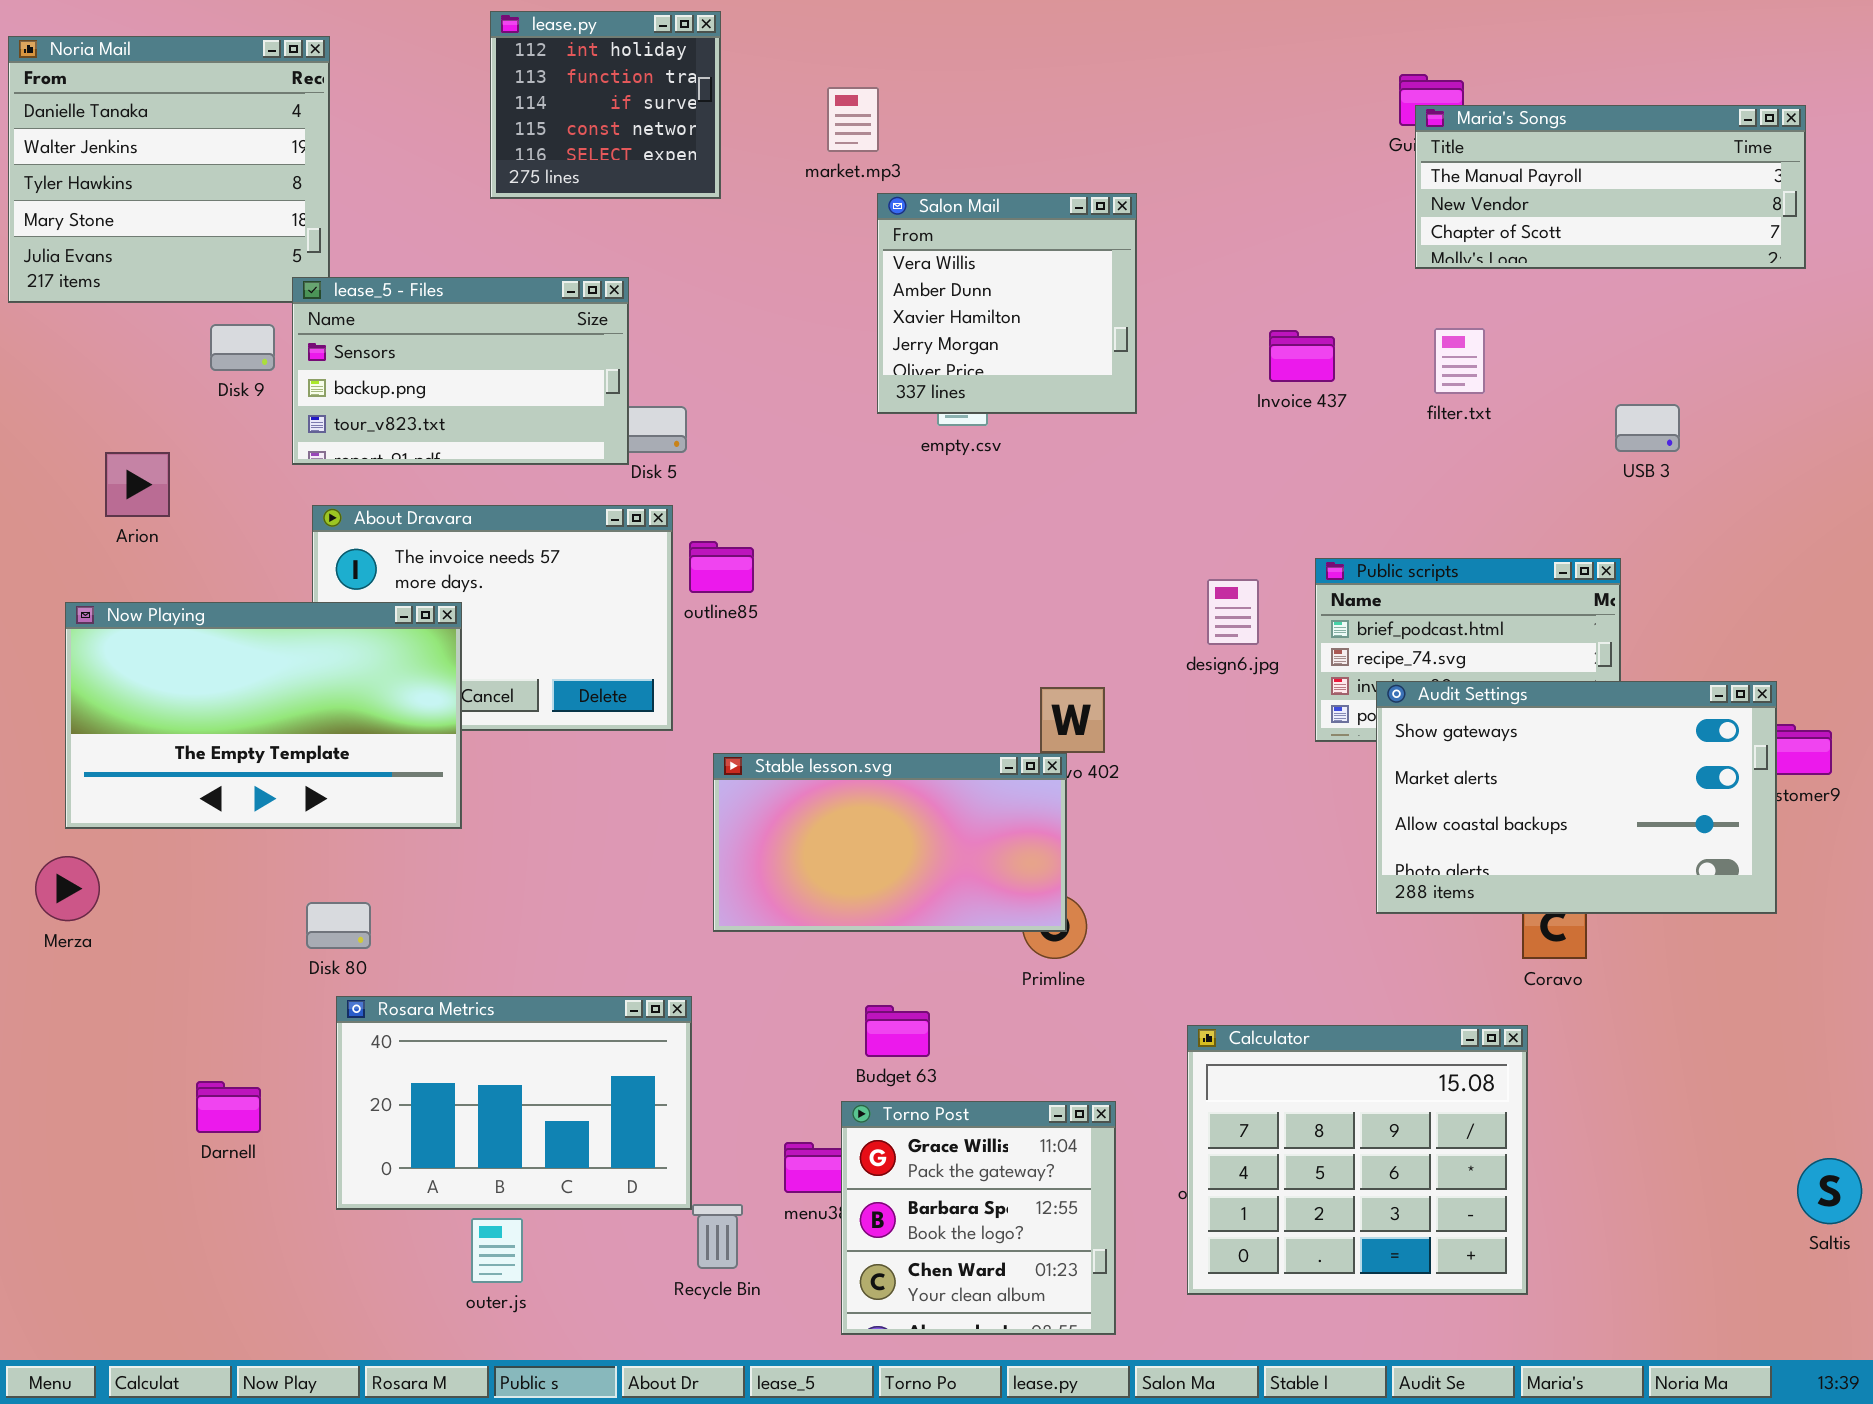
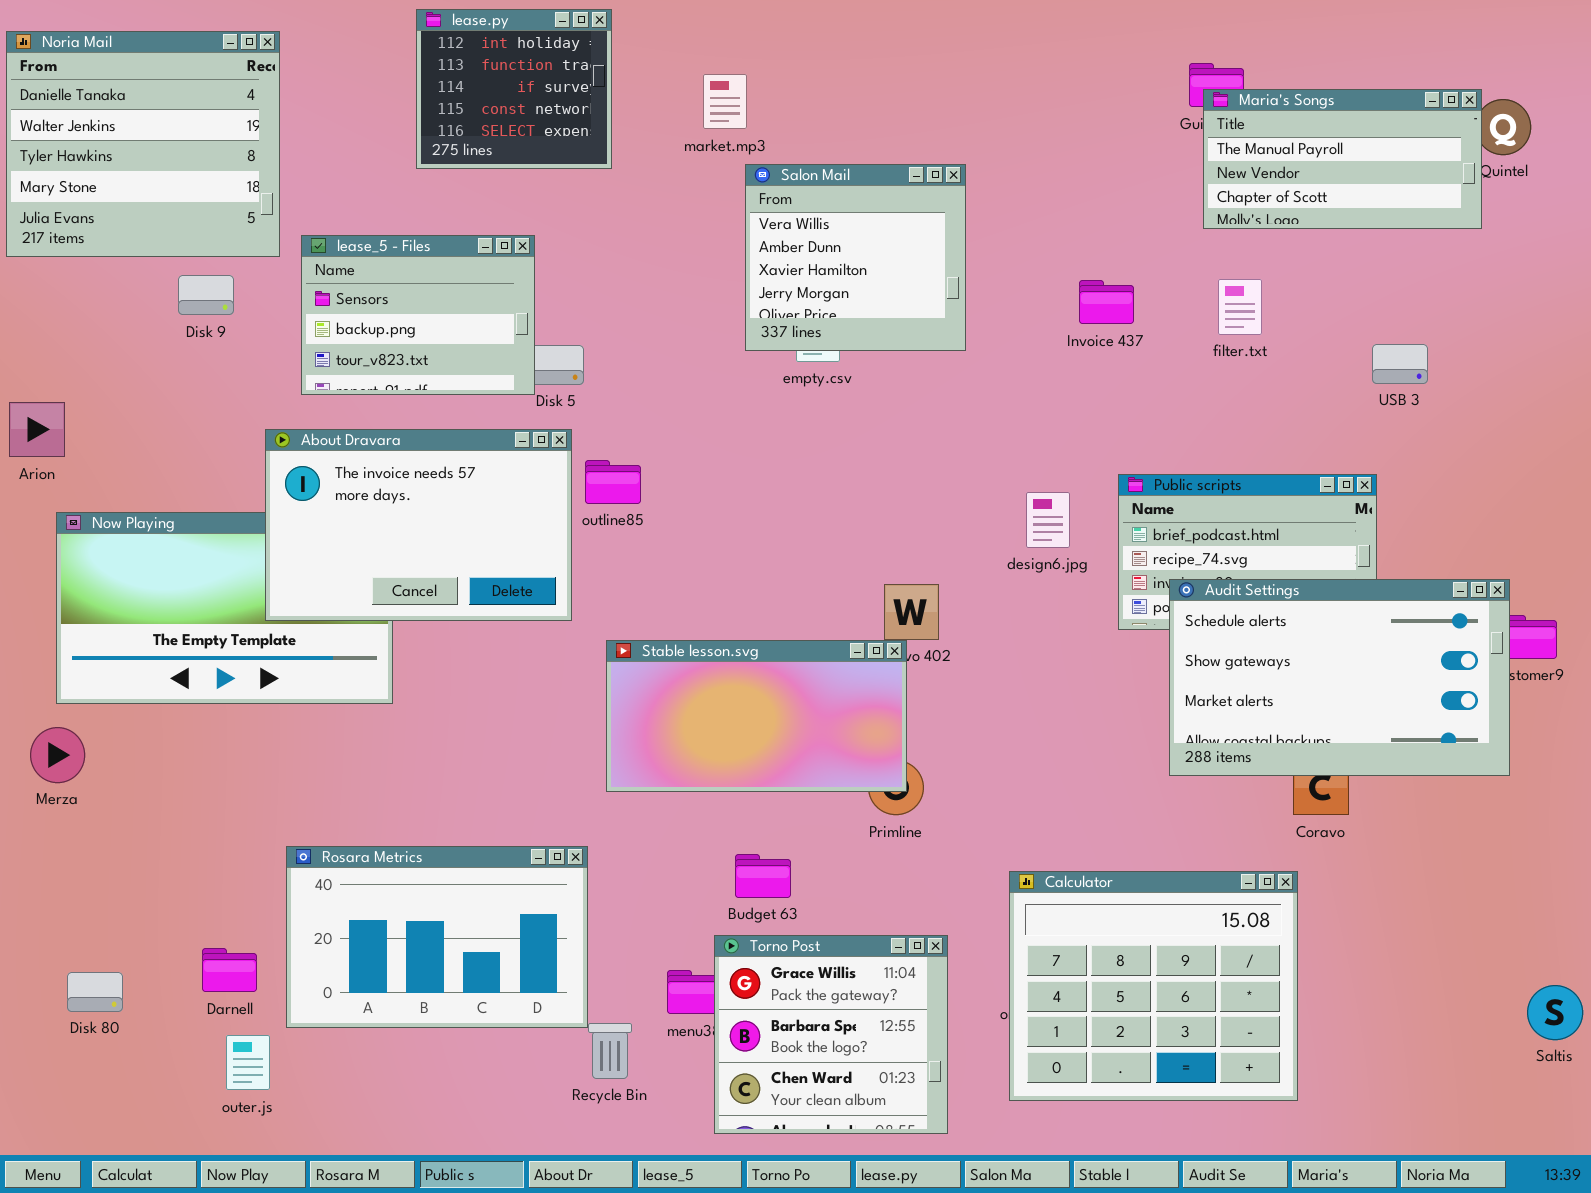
Maria's Songs: [1415,105,1806,269] -> [1203,89,1482,229], resized
lease_5 - Files: [292,277,629,465] -> [301,235,535,395], resized
Arion: [105,452,170,517] -> [9,402,65,457], moved
About Dravara: [312,505,673,731] -> [265,429,572,621], raised
Audit Settings: [1376,681,1777,914] -> [1169,579,1510,776], scrolled up 1 row
Disk 80: [306,902,371,949] -> [67,972,123,1012], moved
Darnell: [196,1081,261,1133] -> [202,948,257,992], moved
outer.js: [471,1218,523,1283] -> [226,1035,270,1090], moved

